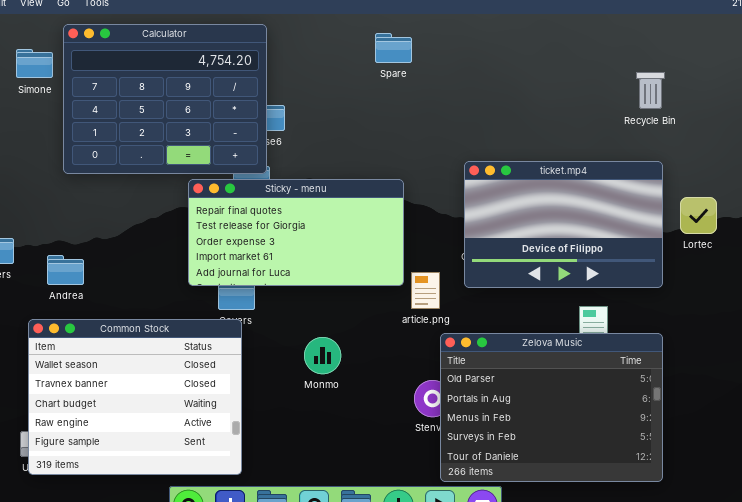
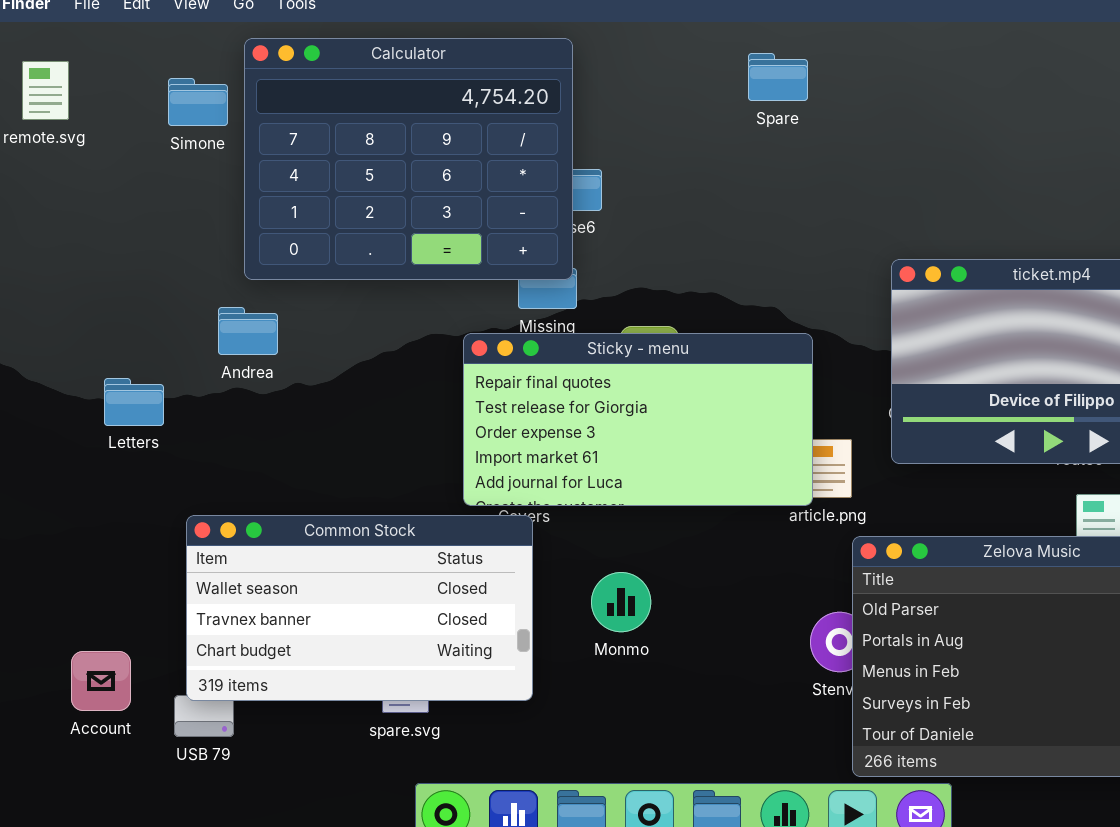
Sticky - menu: [188,179,404,286] -> [463,333,813,506], moved
Andrea: [47,255,84,285] -> [218,307,278,355], moved
Common Stock: [28,319,242,475] -> [186,515,533,701], resized
Monmo: [304,337,341,374] -> [591,572,651,632], moved

